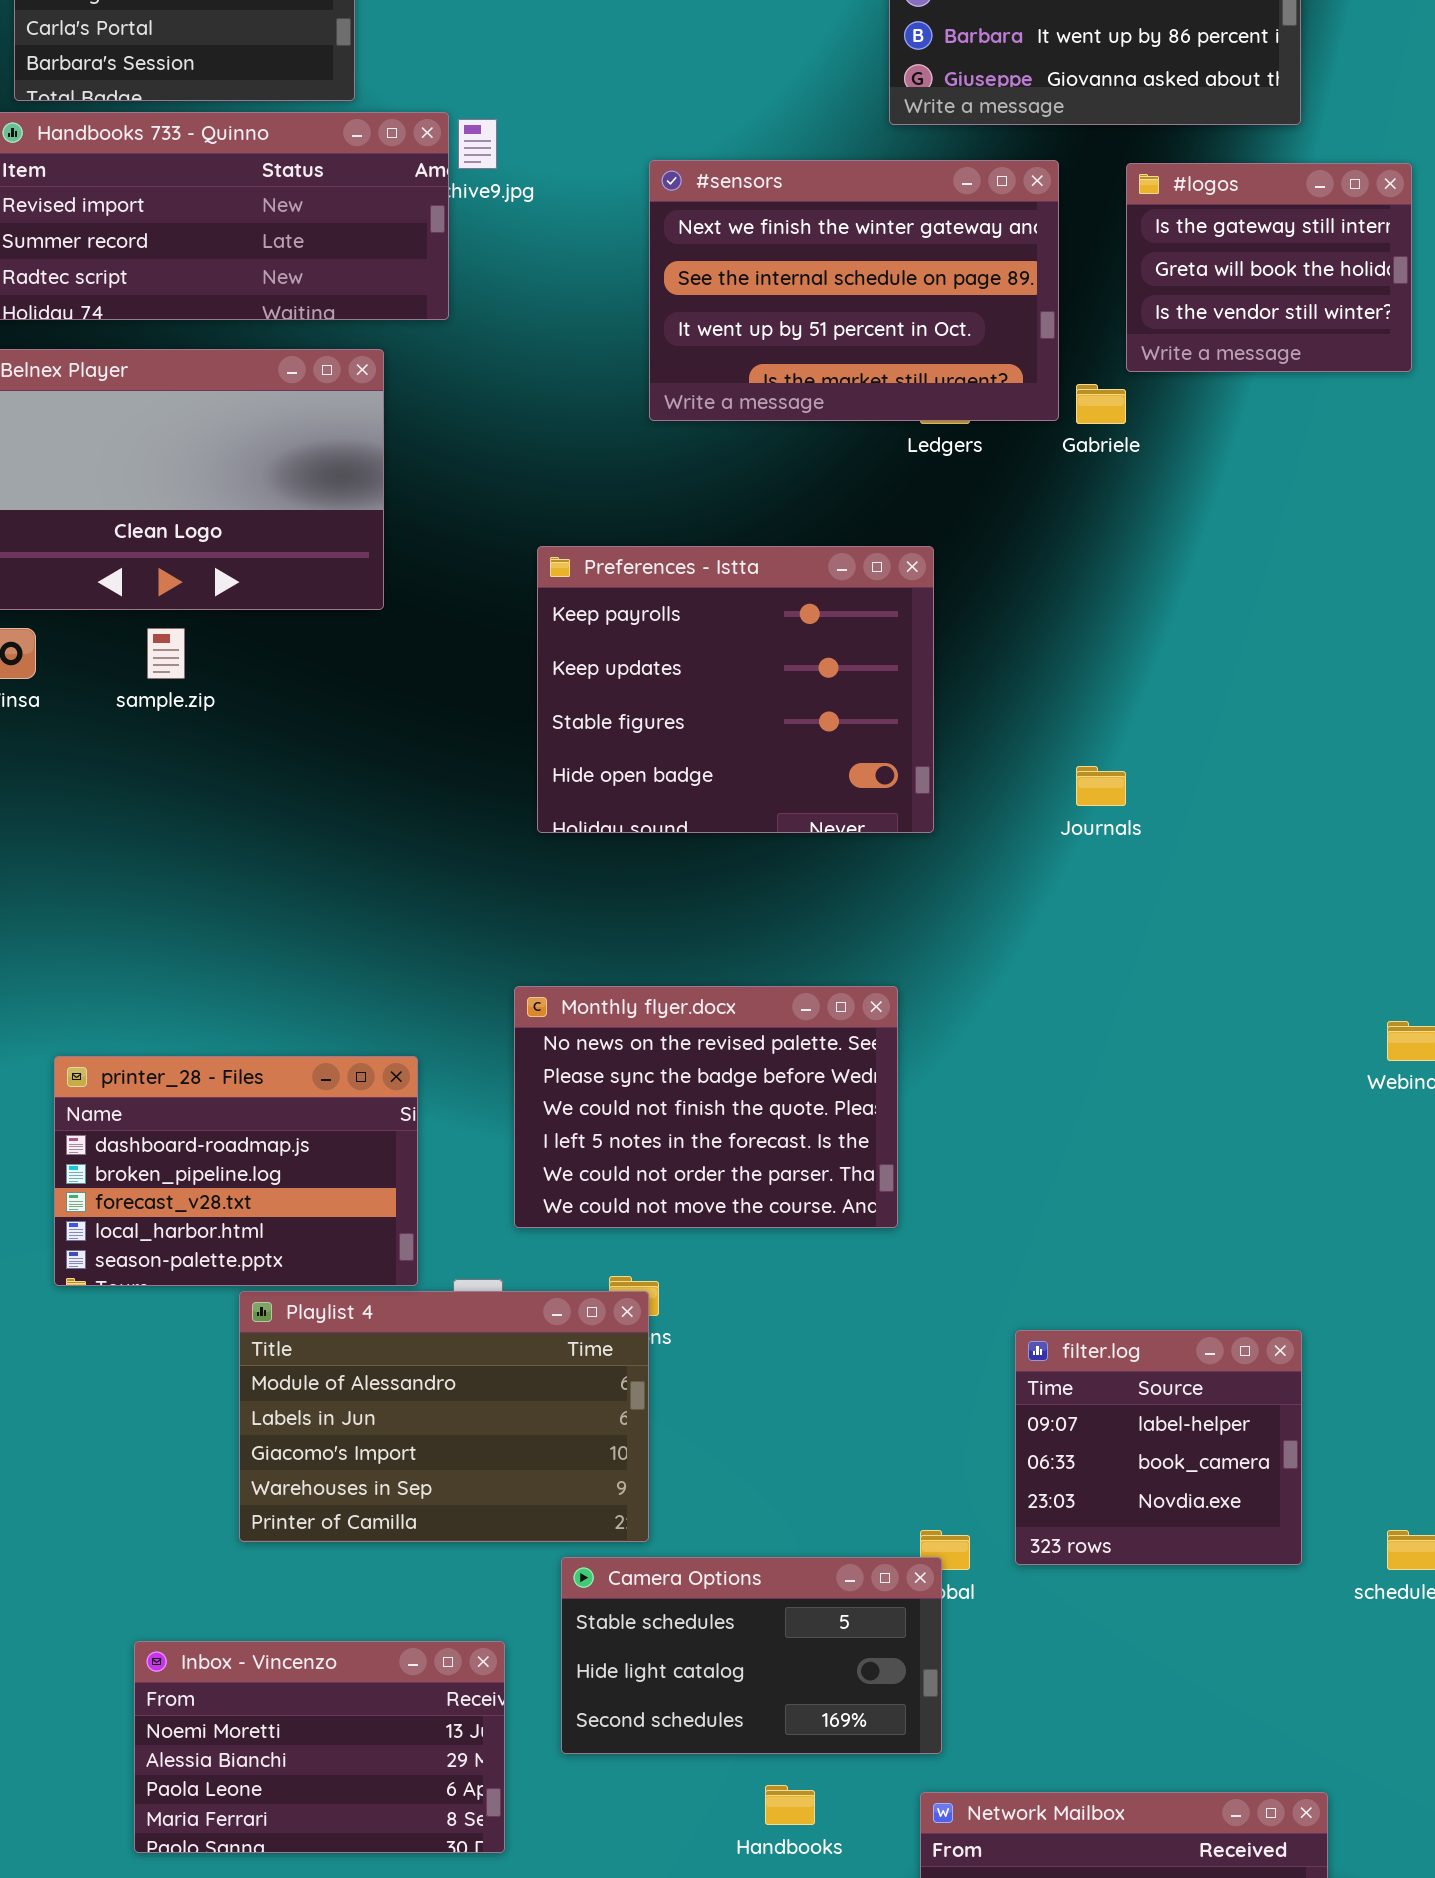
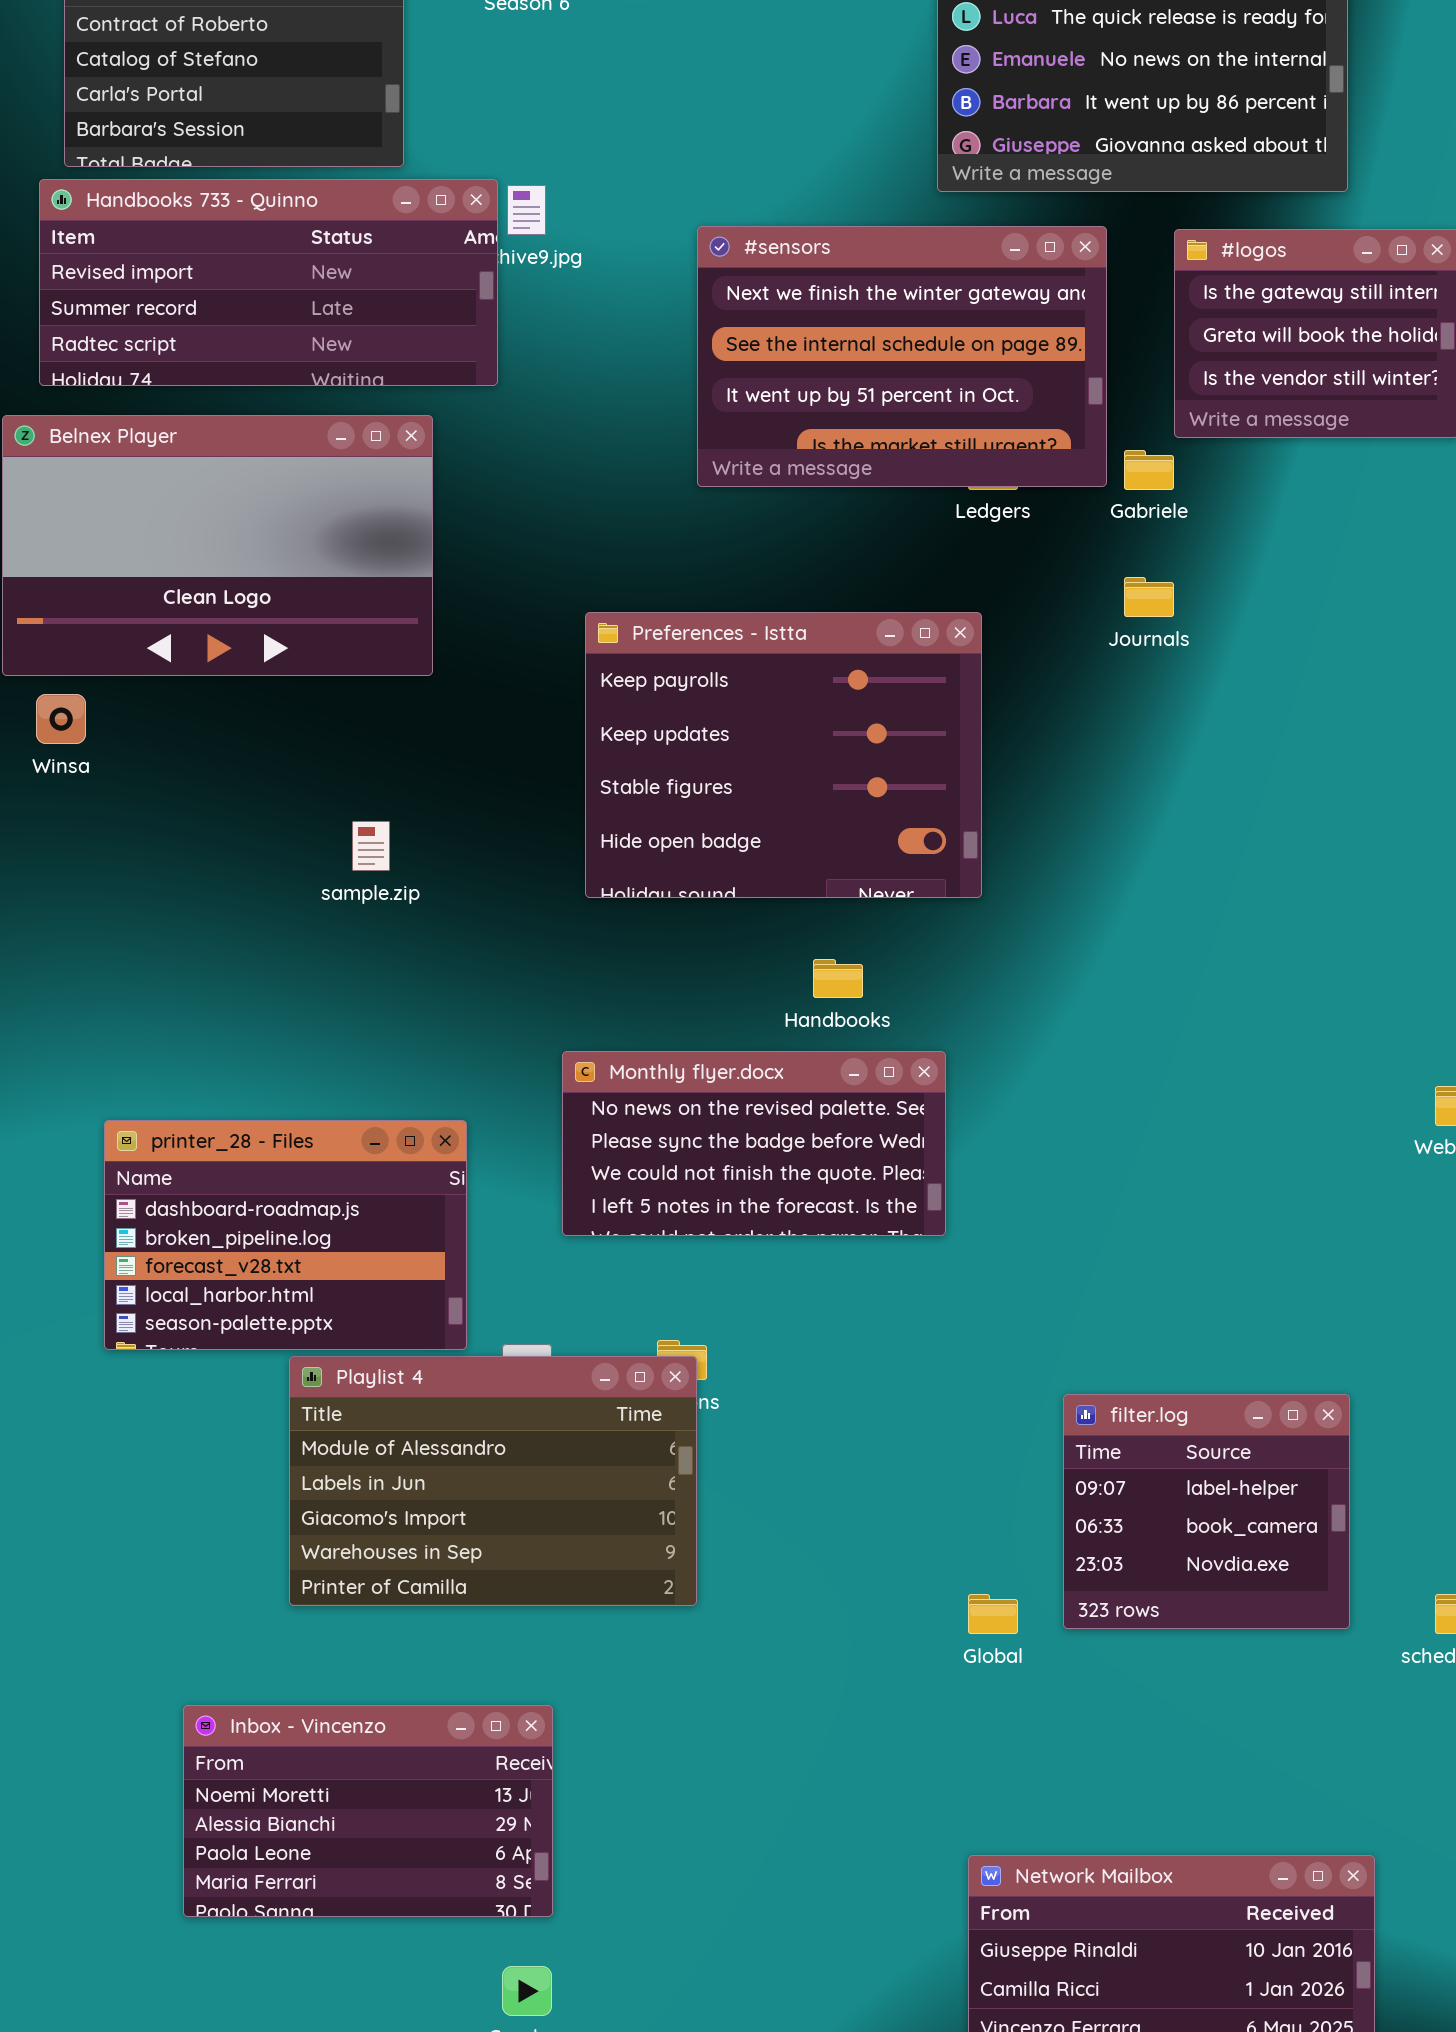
sample.zip: [147,628,185,679] -> [352,821,390,871], moved
Journals: [1076,766,1126,806] -> [1124,577,1174,617], moved
Monthly flyer.docx: [514,986,898,1228] -> [562,1051,946,1236], resized
Camera Options: [561,1557,942,1754] -> none, closed
Handbooks: [765,1785,815,1825] -> [813,959,863,998], moved

